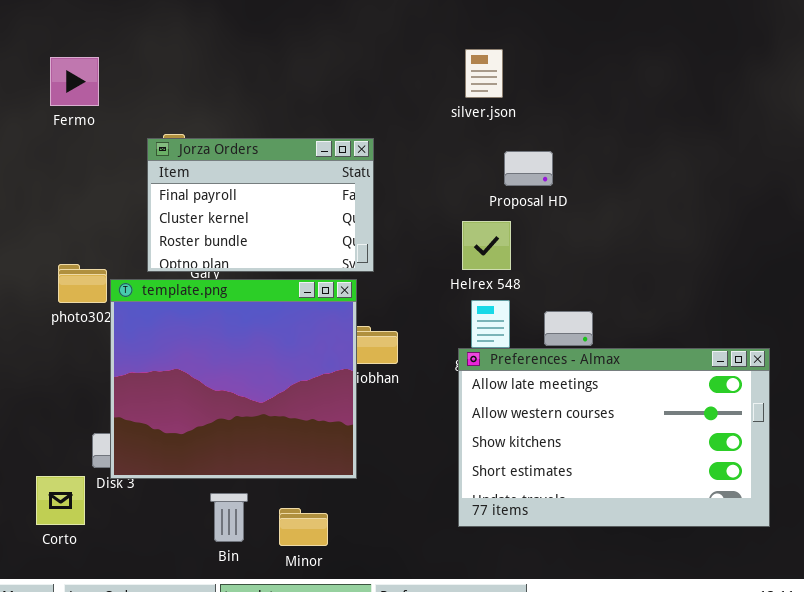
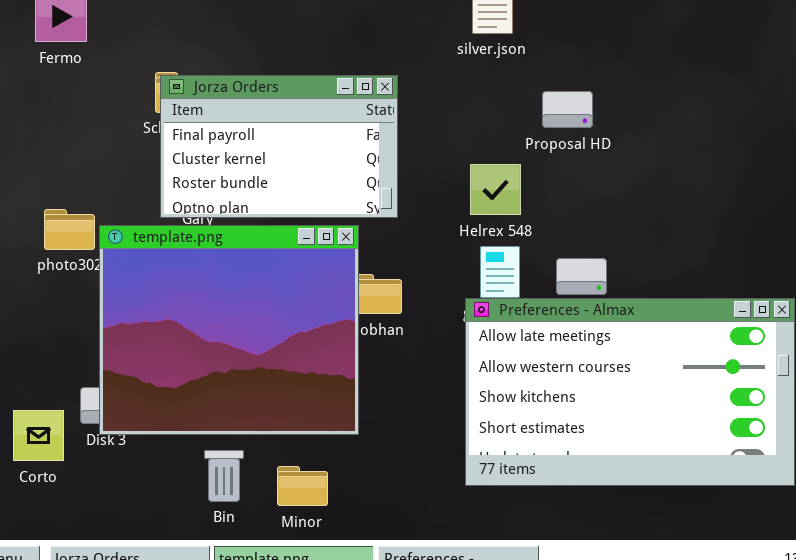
Jorza Orders: [147,138,374,272] -> [160,75,398,218], moved
Proposal HD: [504,151,553,186] -> [542,91,593,128], moved
Corto: [36,476,85,525] -> [13,410,64,461], moved

